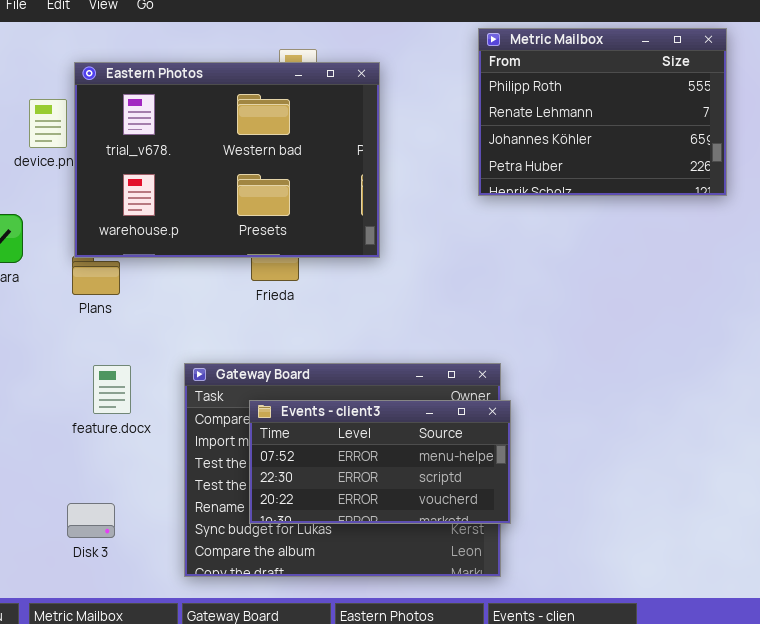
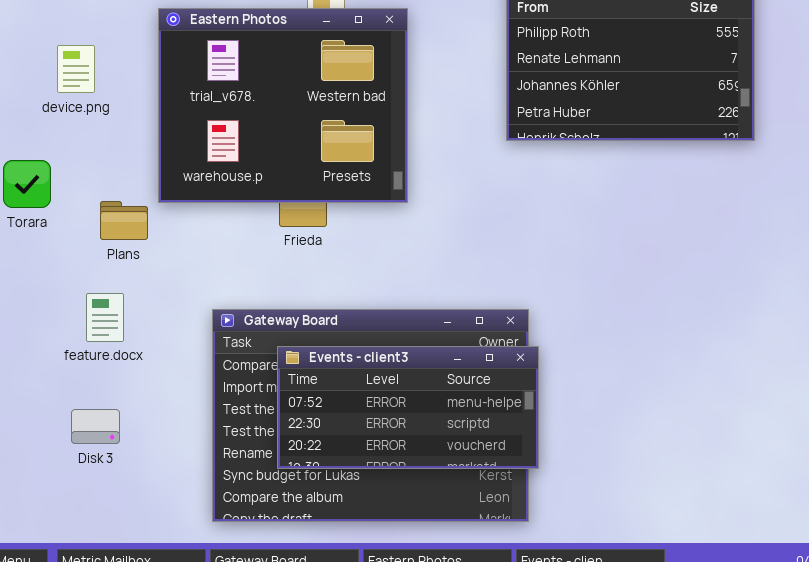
Eastern Photos: [74,62,380,258] -> [158,8,408,203], resized
feature.docx: [93,365,131,414] -> [86,293,124,342], moved
Disk 3: [67,503,115,538] -> [71,409,120,444], moved

